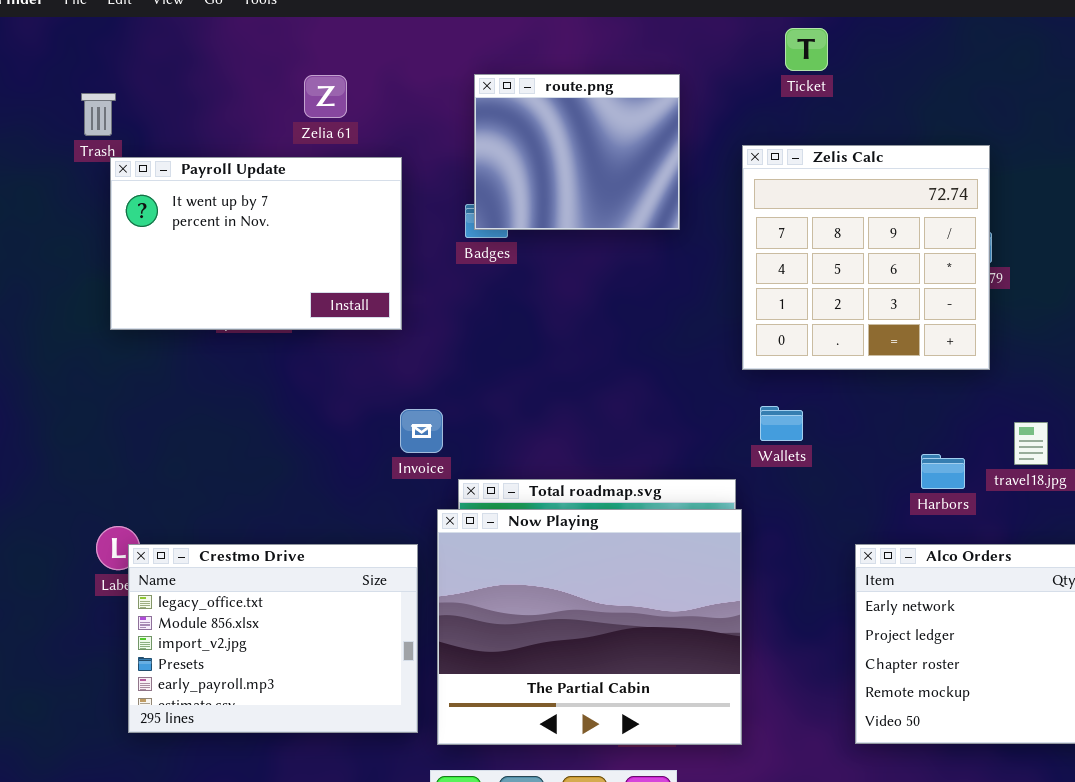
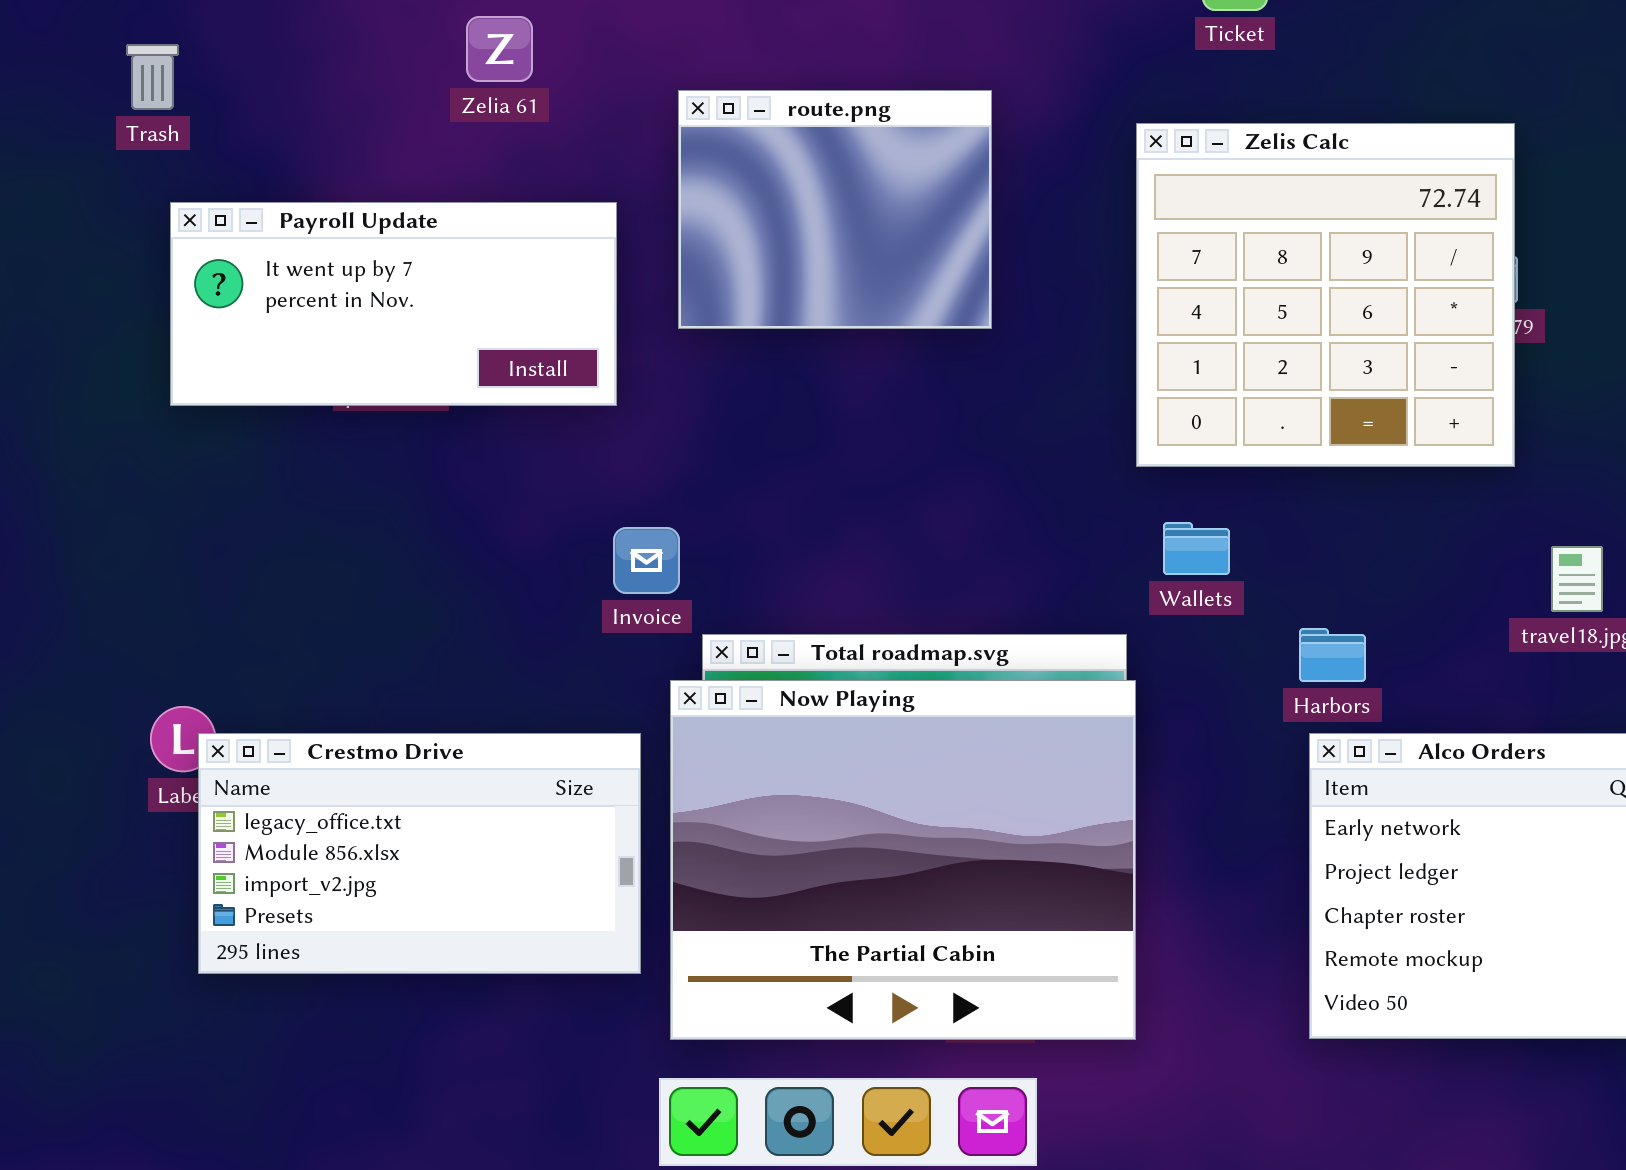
route.png: [474,74,680,230] -> [678,90,992,329], moved
Payroll Update: [110,157,402,330] -> [170,202,617,406], resized
Harbors: [921,454,965,489] -> [1299,628,1366,682], moved
Crestmo Drive: [128,544,418,733] -> [198,733,641,974], resized

